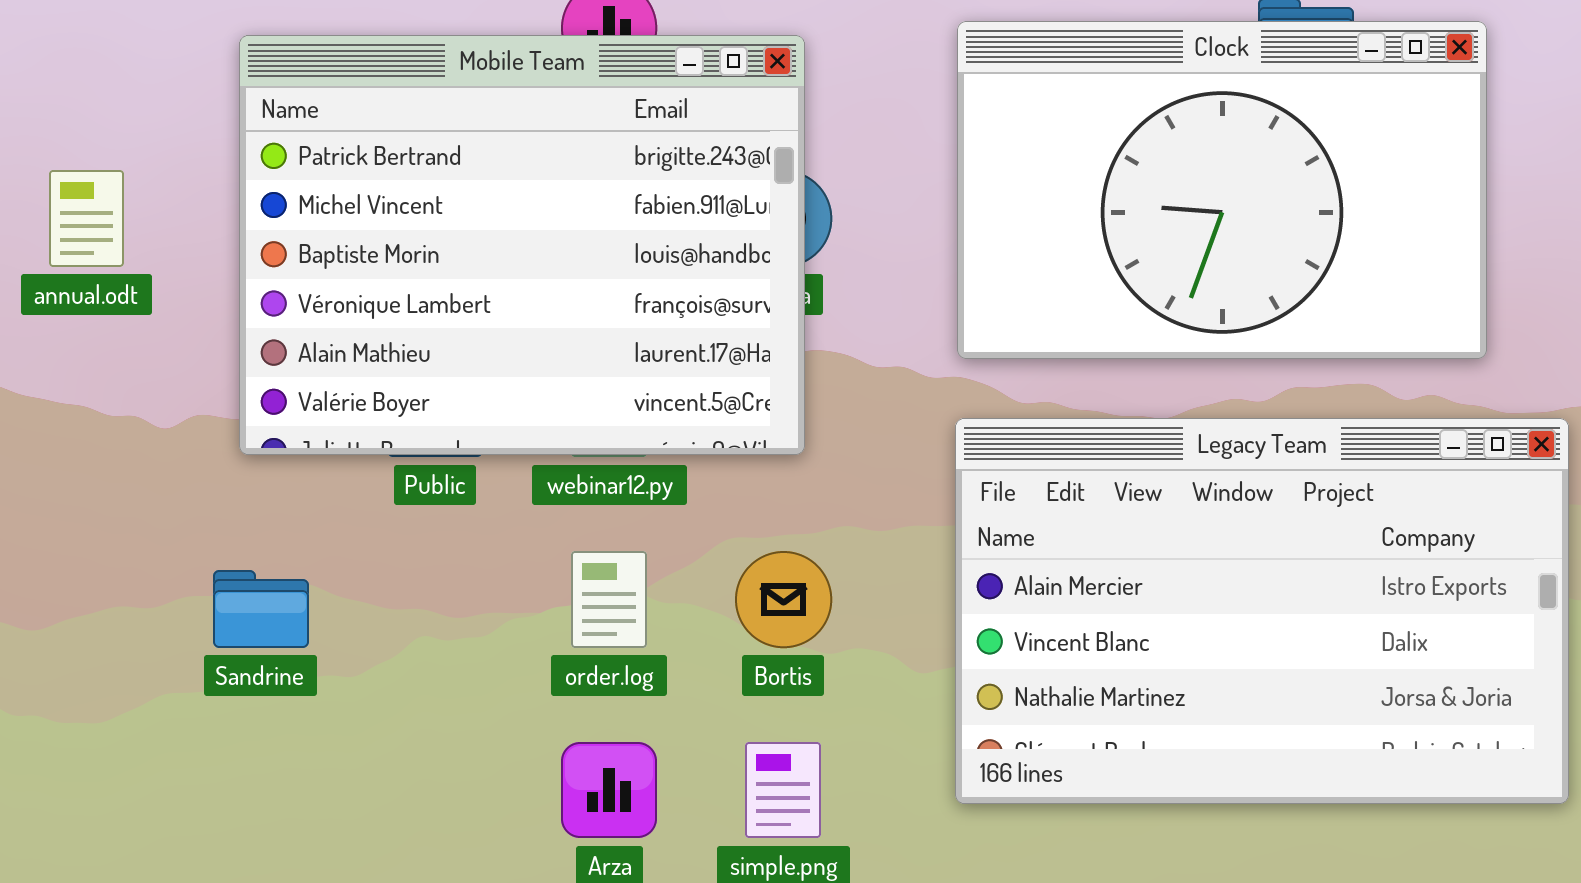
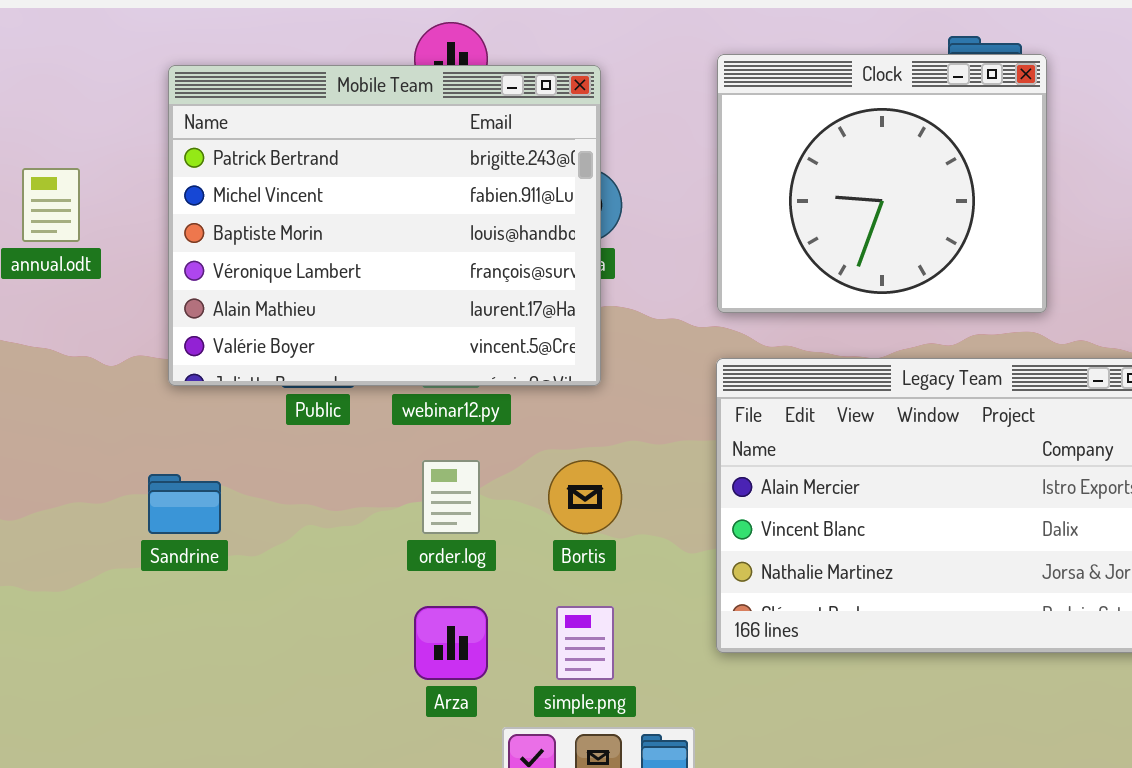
Clock: [957,21,1487,359] -> [717,54,1047,313], resized

